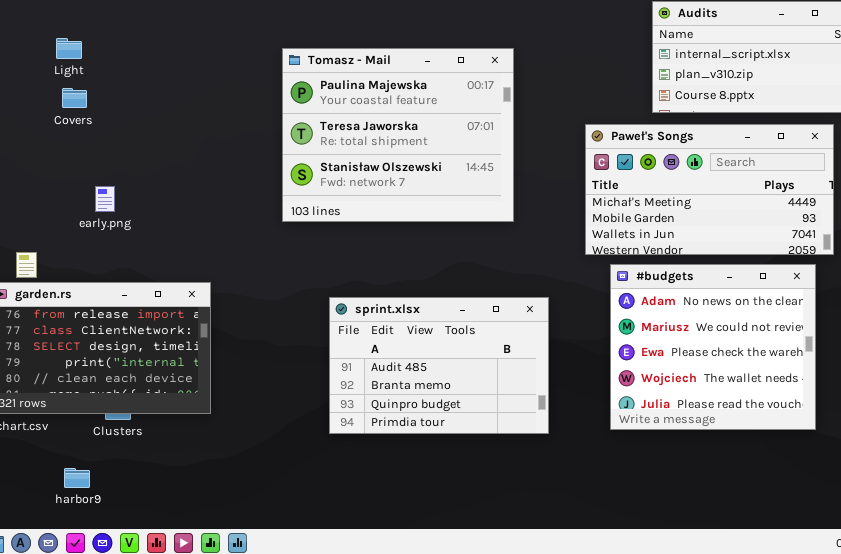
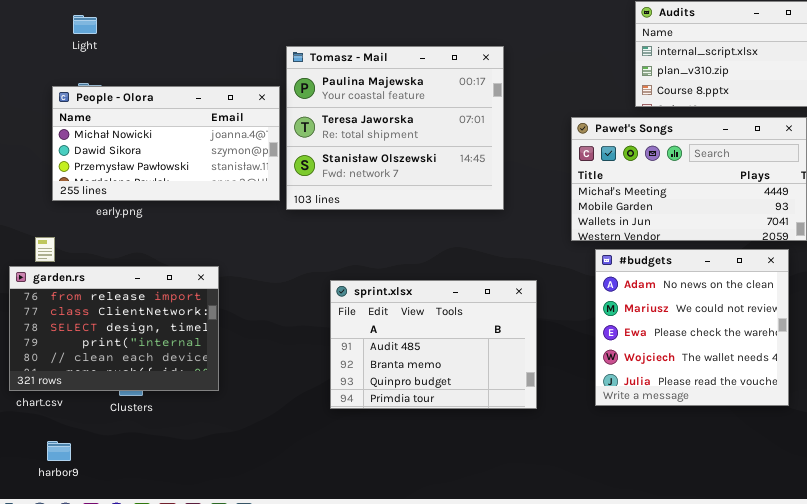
Light: [56,38,82,59] -> [73,15,97,34], moved
People - Olora: none -> [52,86,280,201], opened
harbor9: [64,468,90,488] -> [47,441,71,461], moved

